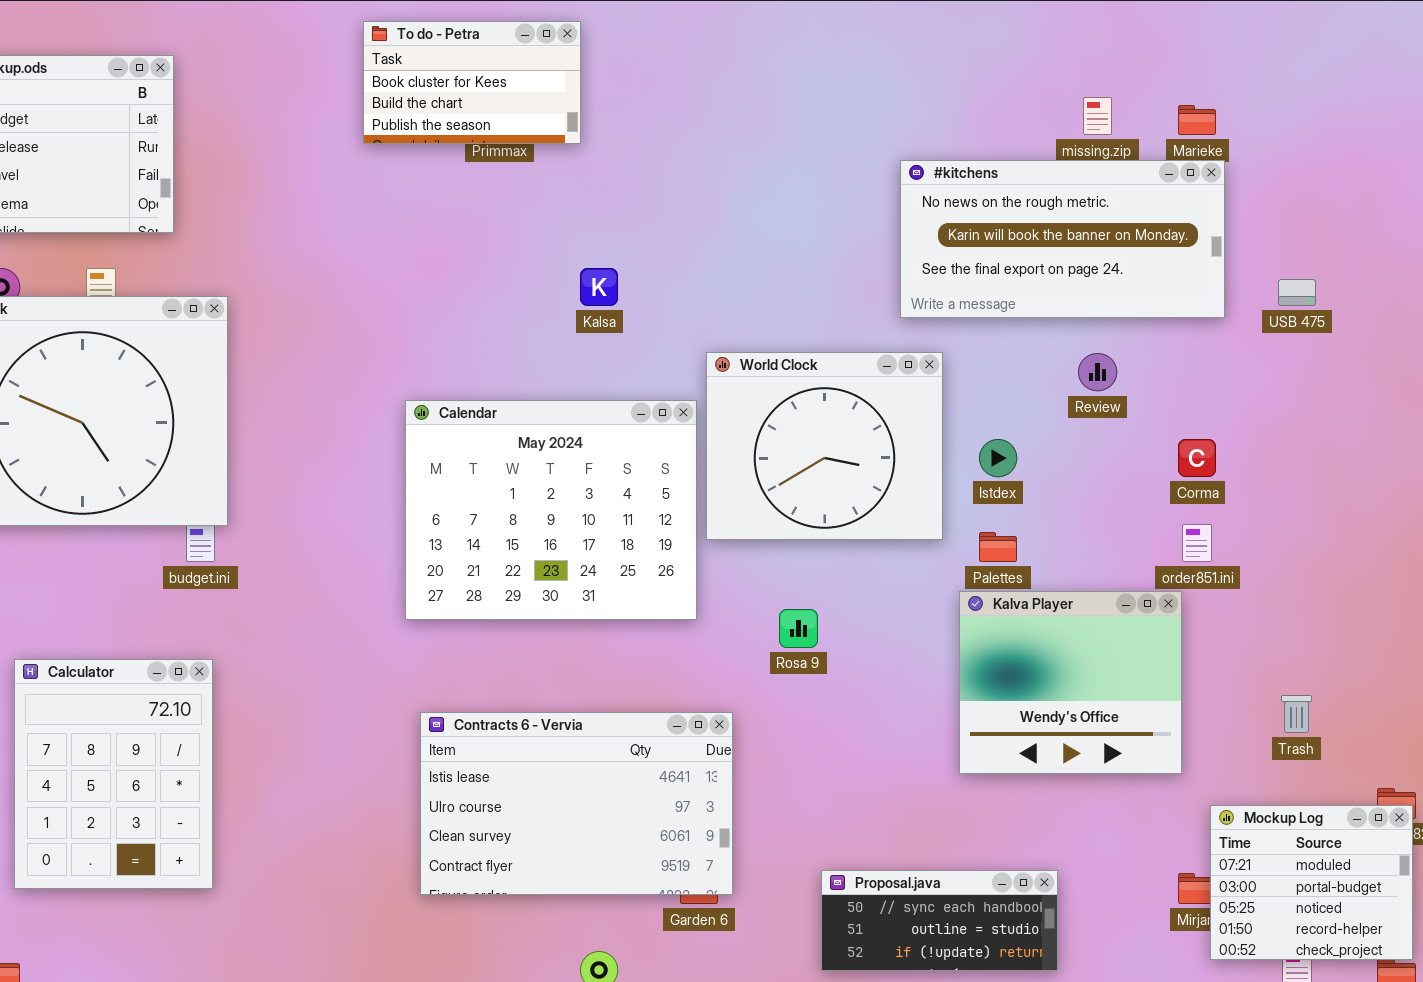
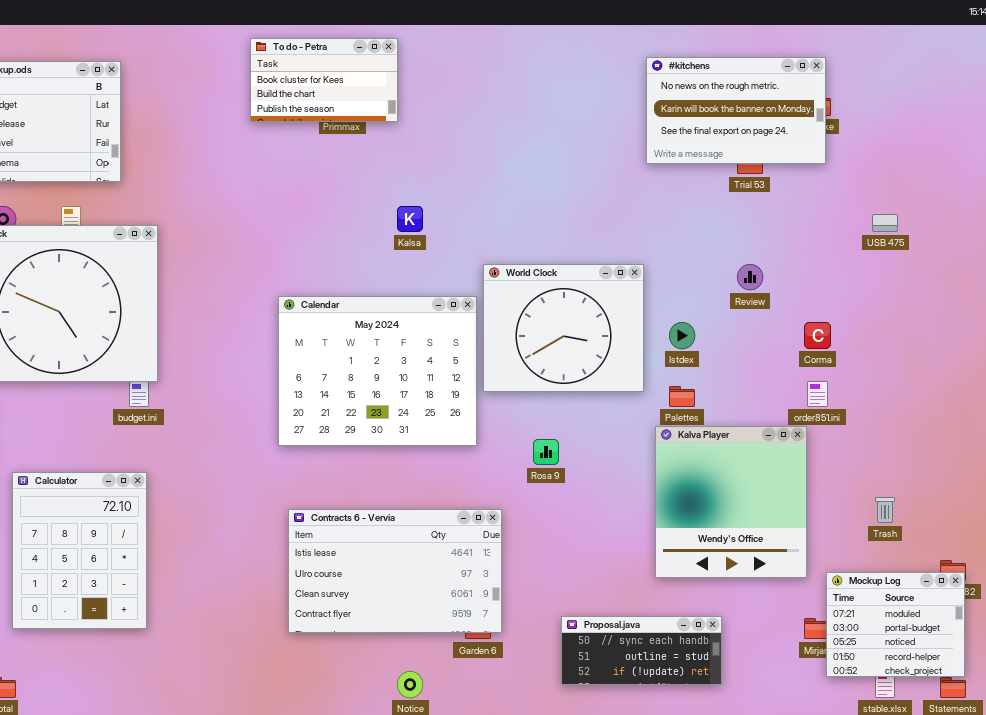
#kitchens: [900,160,1225,318] -> [646,57,826,164], moved, resized
Kalva Player: [959,591,1182,774] -> [655,426,807,578], resized

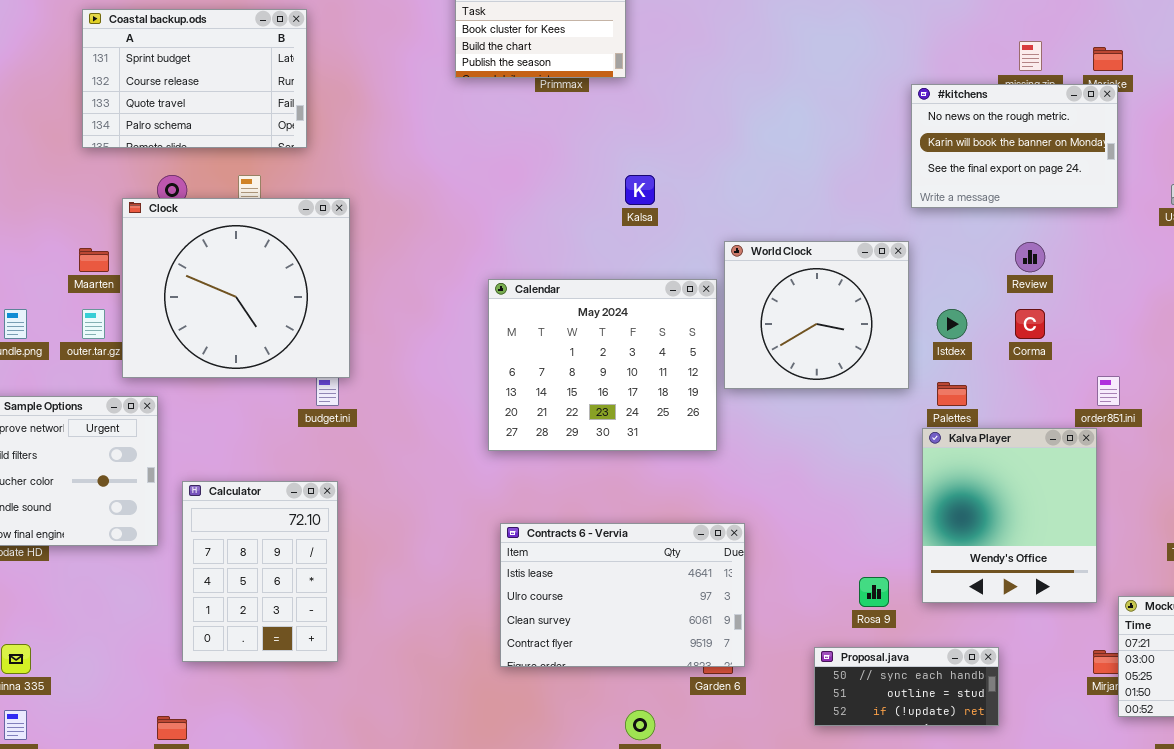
#kitchens: [646,57,826,164] -> [911,84,1118,208], moved
Corma: [804,322,831,349] -> [1015,309,1045,339], moved
Rosa 9: [533,439,559,465] -> [859,577,889,607], moved

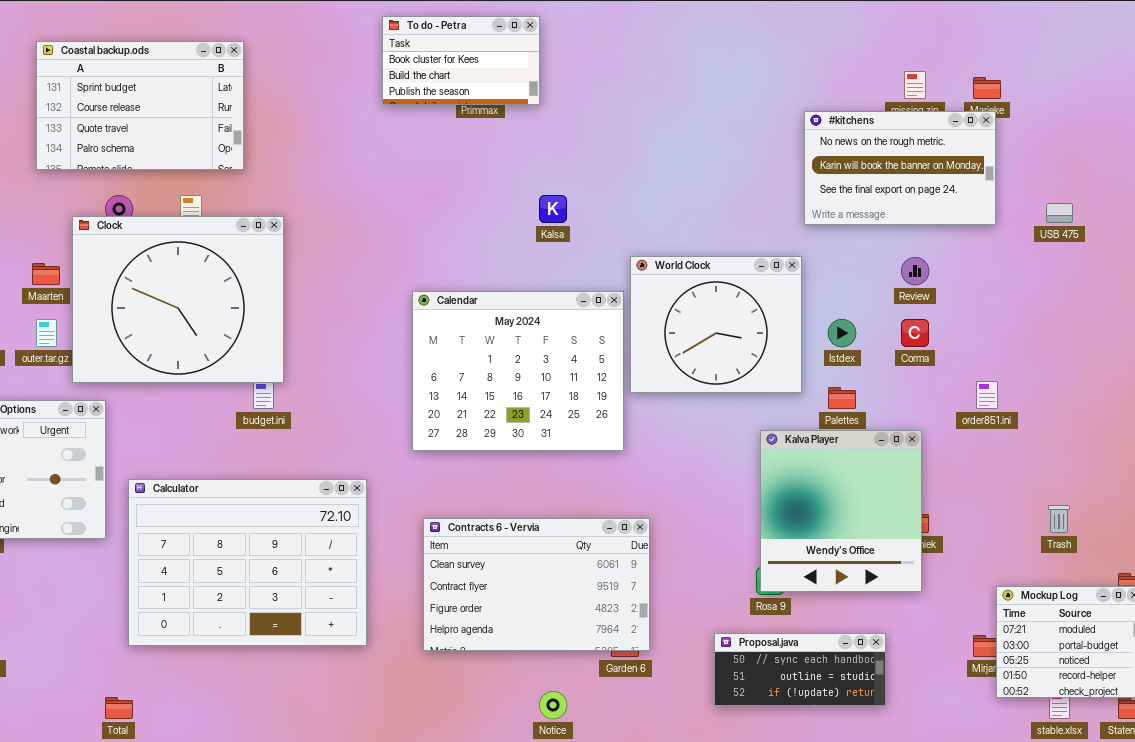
Kalva Player: [922,428,1097,603] -> [760,430,922,592], moved
Calculator: [182,481,338,662] -> [128,479,367,646], resized
Contracts 6 - Vervia: [500,523,745,667] -> [423,518,650,651], scrolled down 2 rows

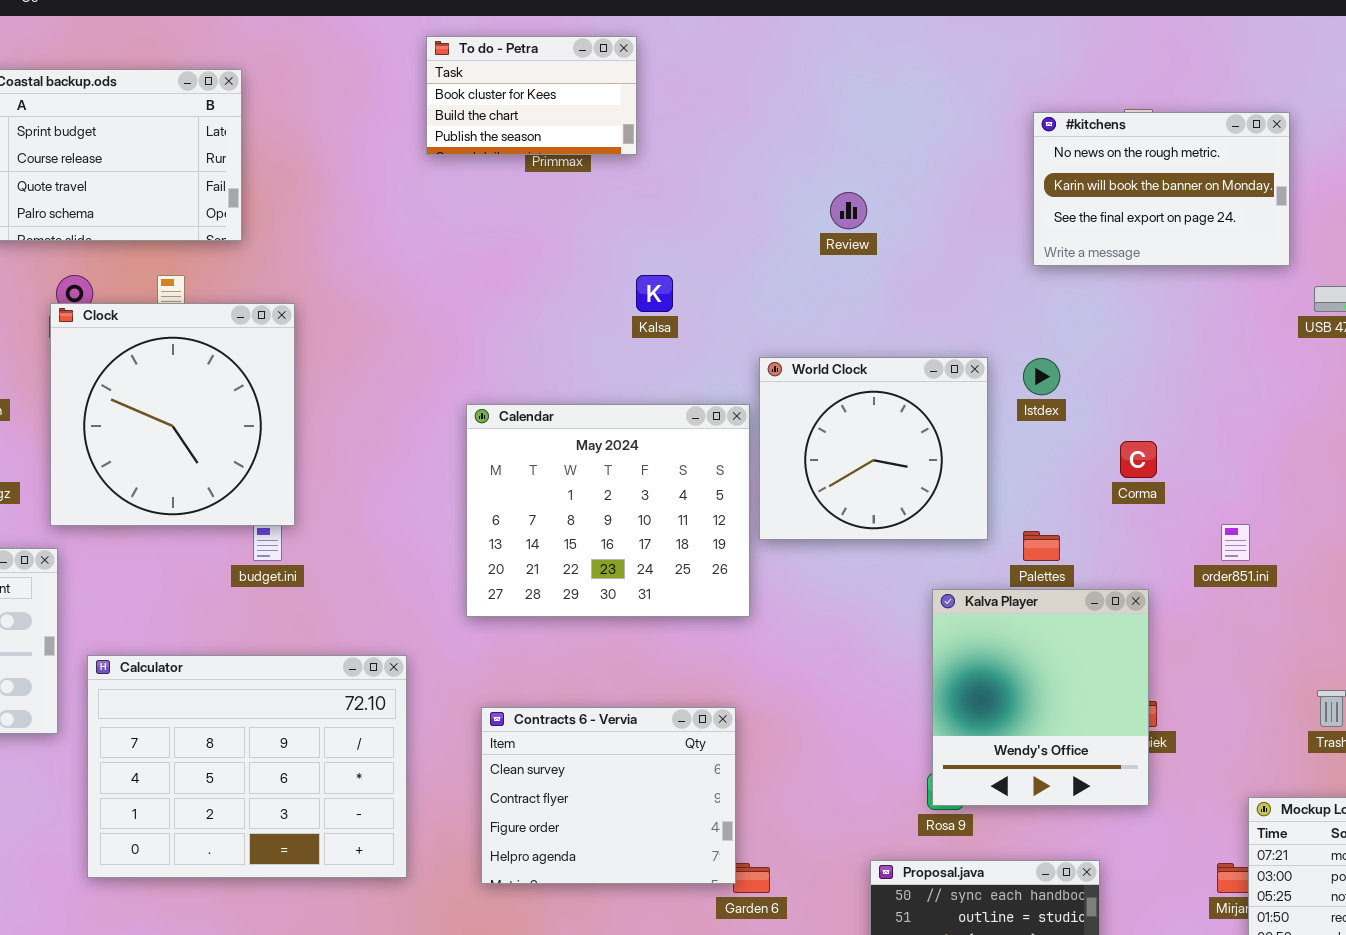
#kitchens: [804,111,996,225] -> [1033,112,1290,266], moved
Clock: [72,216,284,383] -> [50,303,295,526], resized
Review: [901,257,929,285] -> [830,192,867,229], moved
Istdex: [828,319,856,347] -> [1023,358,1060,395], moved
Contracts 6 - Vervia: [423,518,650,651] -> [481,707,736,884], resized

